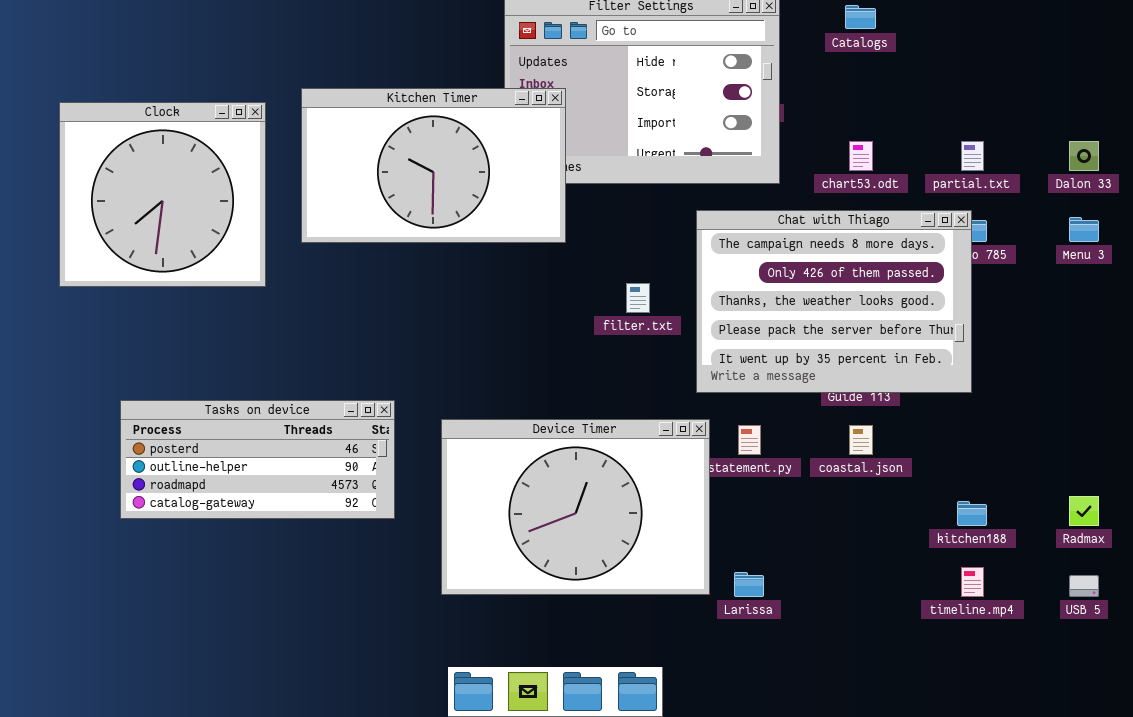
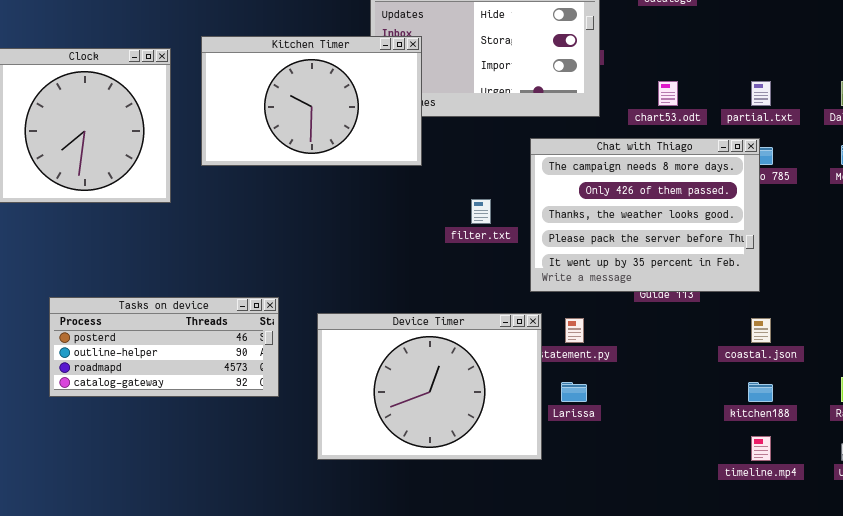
coastal.json: [849,425,873,455] -> [751,318,771,343], moved
Larissa: [734,572,764,597] -> [561,382,587,402], moved

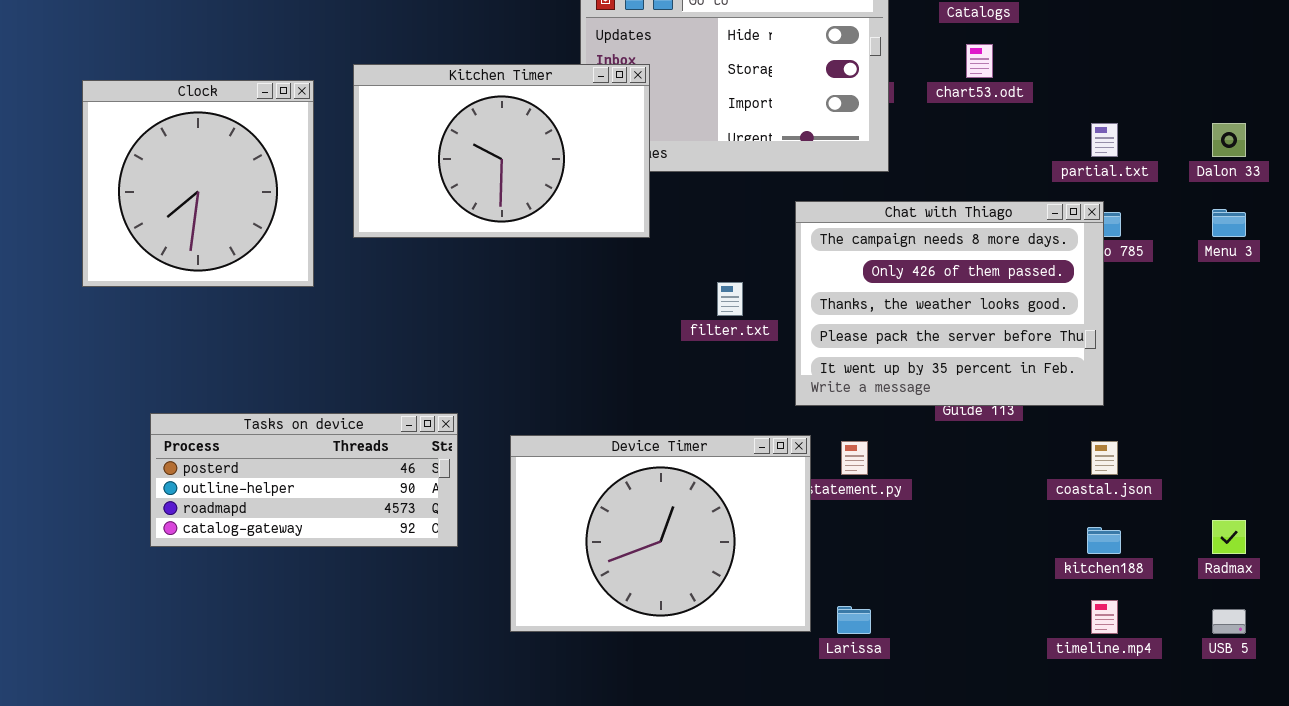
chart53.odt: [658,81,678,106] -> [966,44,993,78], moved
Larissa: [561,382,587,402] -> [837,606,871,634], moved

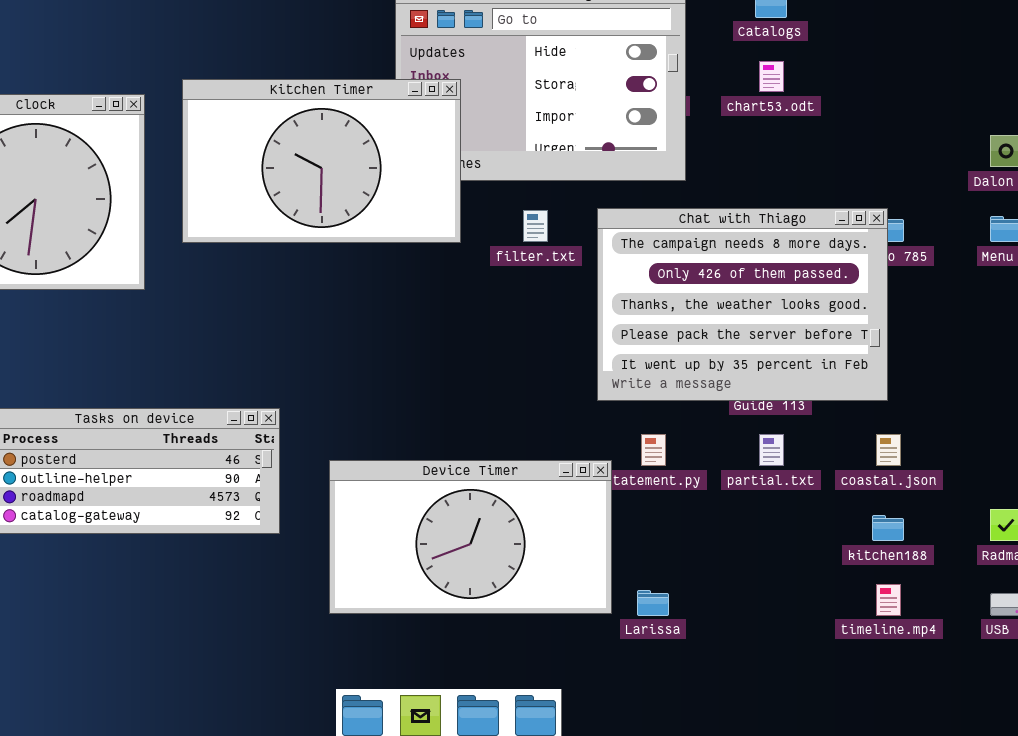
partial.txt: [1091,123,1118,157] -> [759,434,784,466], moved
filter.txt: [717,282,743,316] -> [523,210,548,242], moved
Device Timer: [510,435,811,632] -> [329,460,612,614], resized

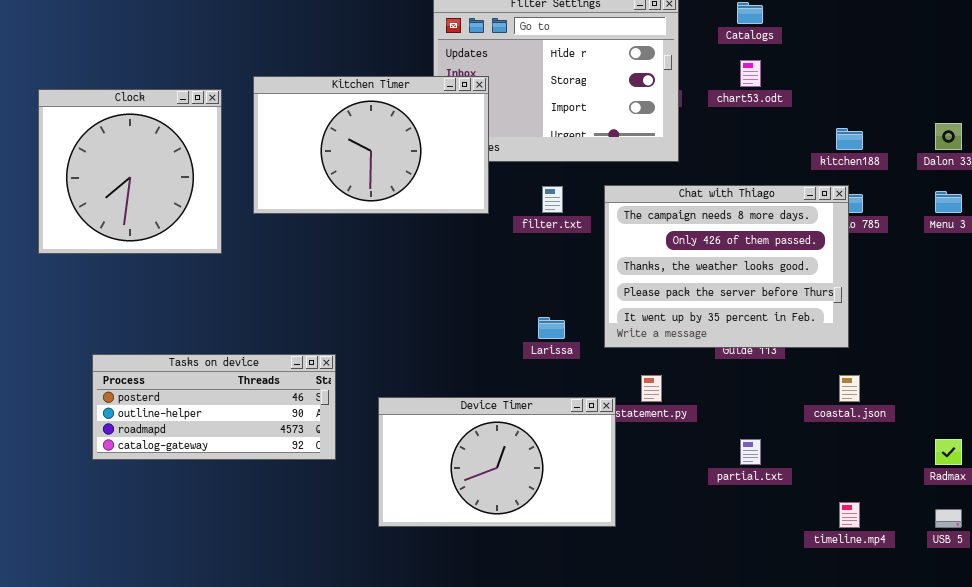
partial.txt: [759,434,784,466] -> [740,439,761,465], moved
kitchen188: [872,515,904,541] -> [836,128,863,150], moved
Larissa: [637,590,669,616] -> [538,317,565,339], moved

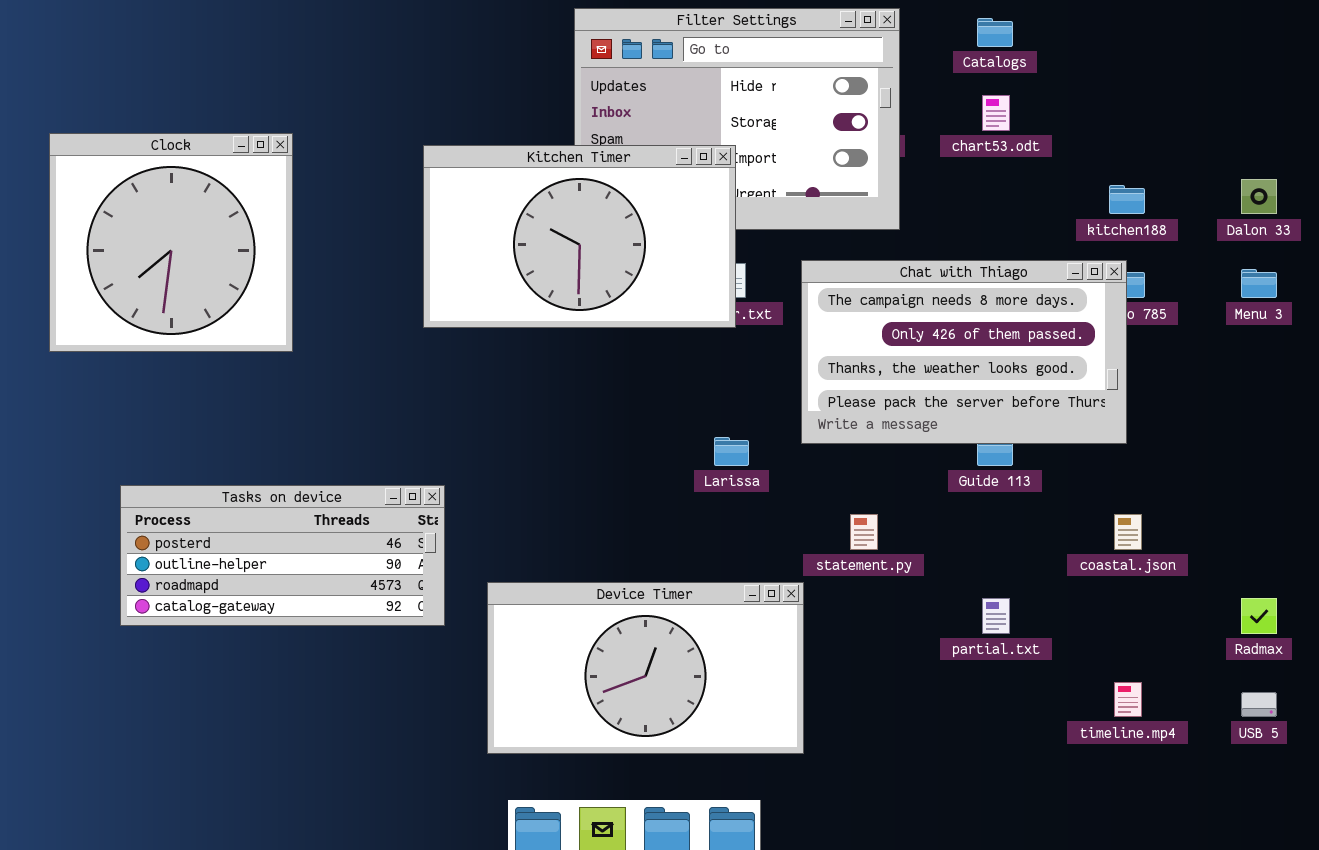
Kitchen Timer: [253,76,489,214] -> [423,145,736,328], moved
Chat with Thiago: [604,185,849,348] -> [801,260,1127,444], resized
Device Timer: [378,397,616,527] -> [487,582,804,754], moved

